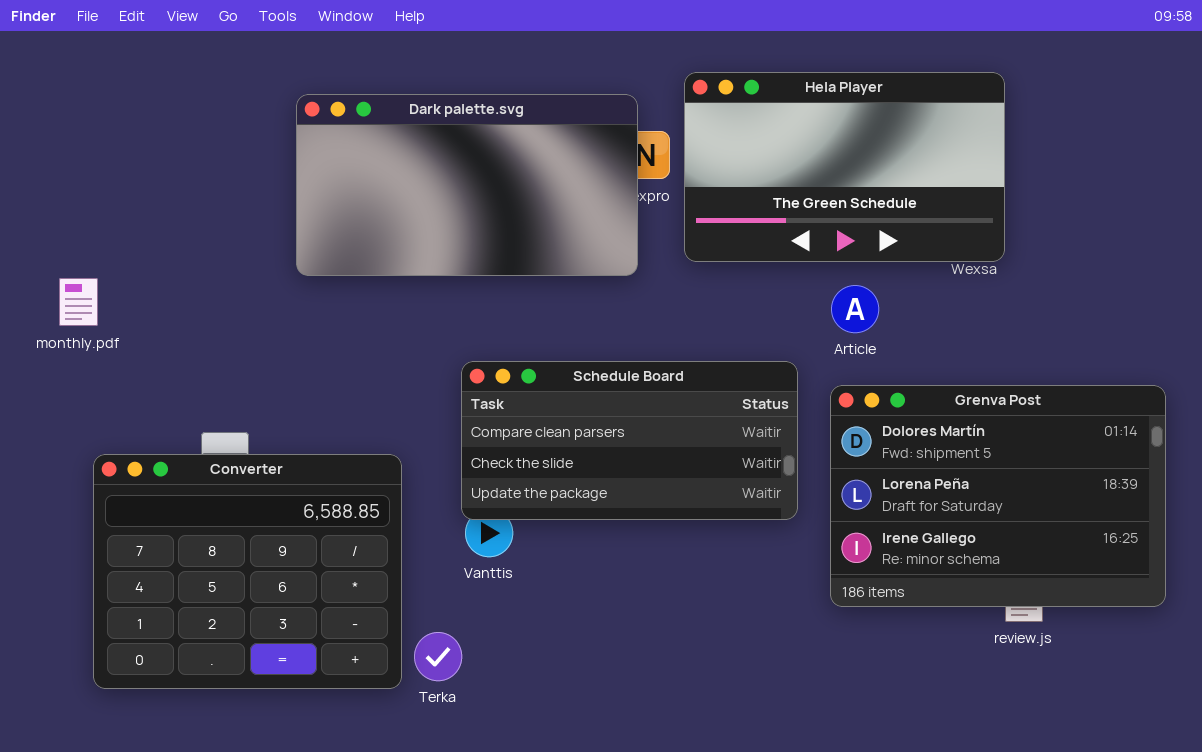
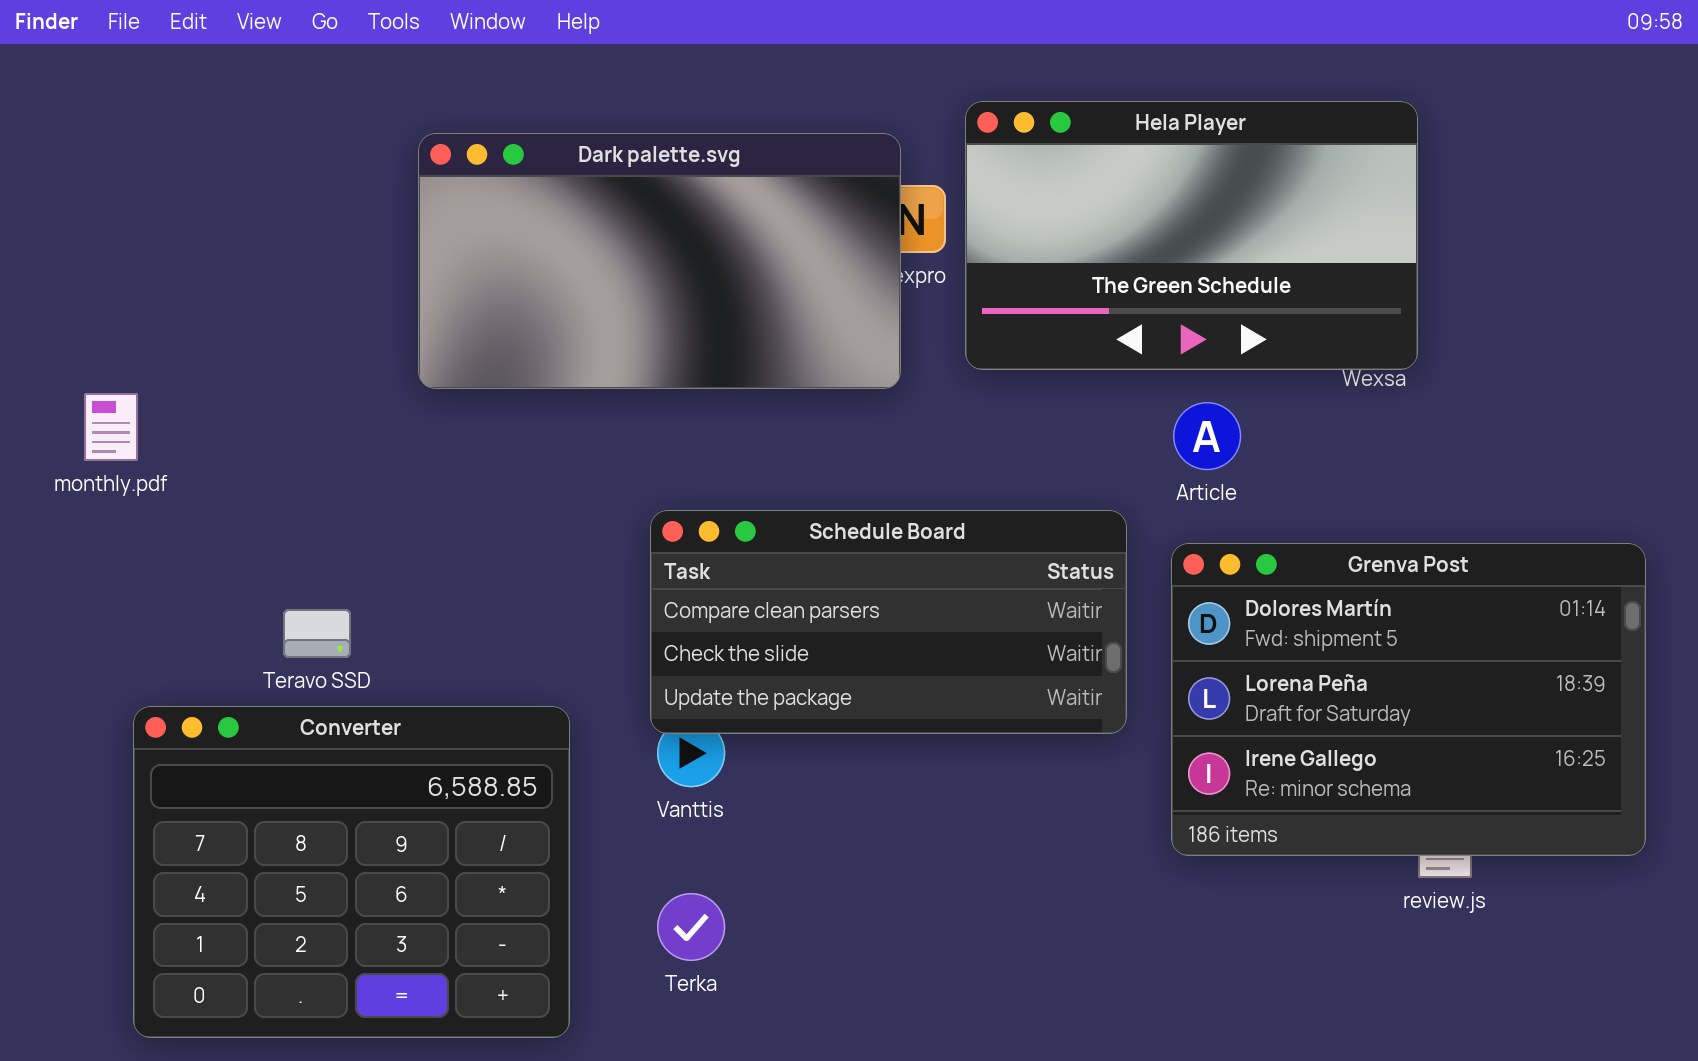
Converter: [93,454,402,689] -> [133,706,570,1038], moved
Terka: [414,632,462,681] -> [657,893,725,961], moved

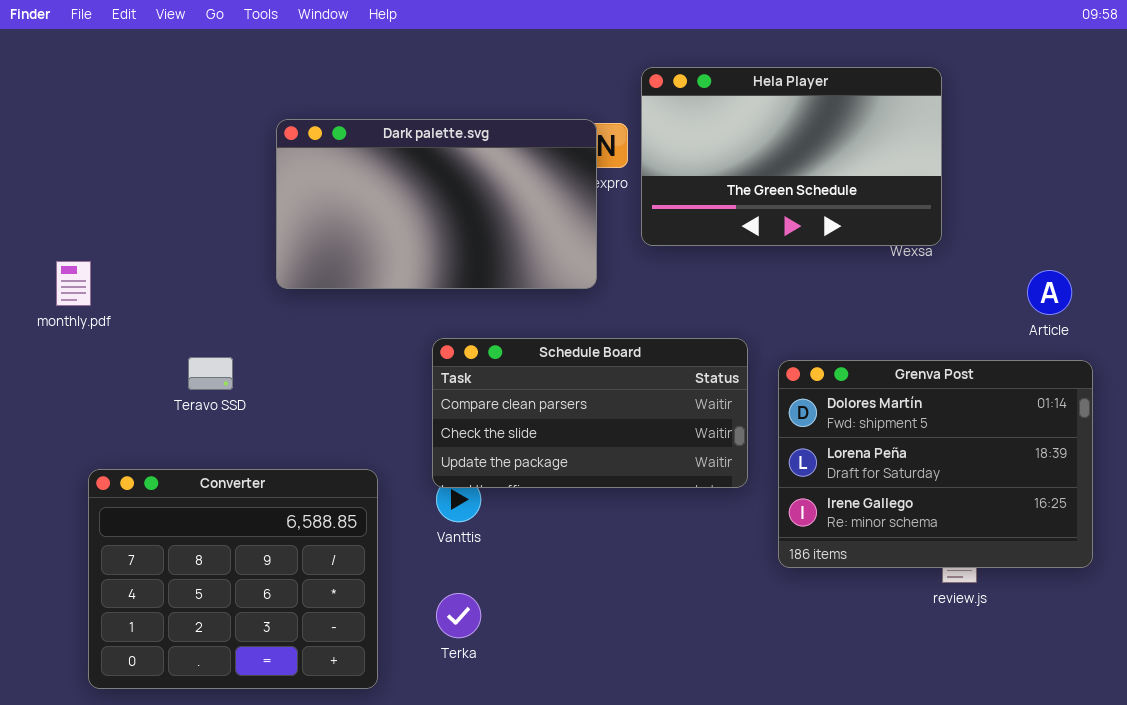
Dark palette.svg: [418,133,901,389] -> [276,119,597,289], moved
Article: [1173,402,1241,470] -> [1027,270,1072,315], moved
Teravo SSD: [283,609,351,658] -> [188,357,233,390], moved

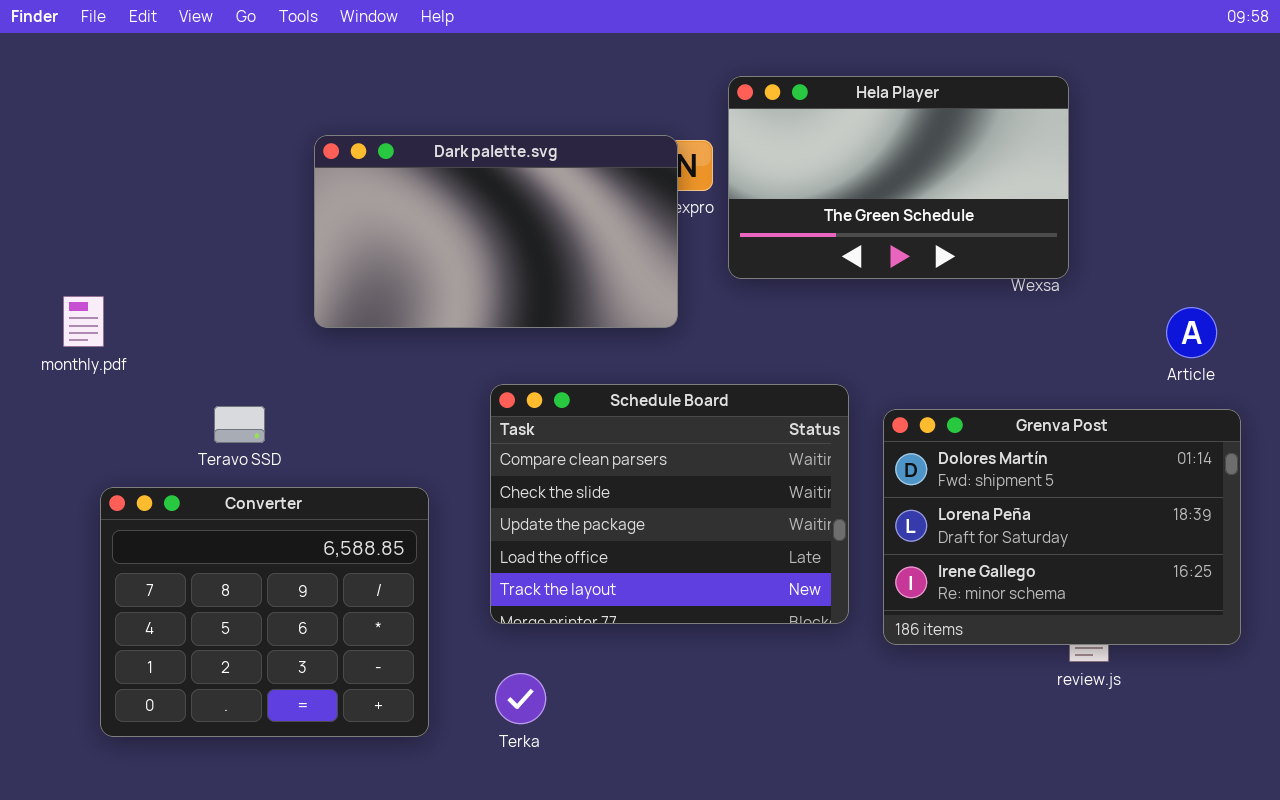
Schedule Board: [432,338,748,488] -> [490,384,849,624], resized
Converter: [88,469,378,689] -> [100,487,429,737], moved

